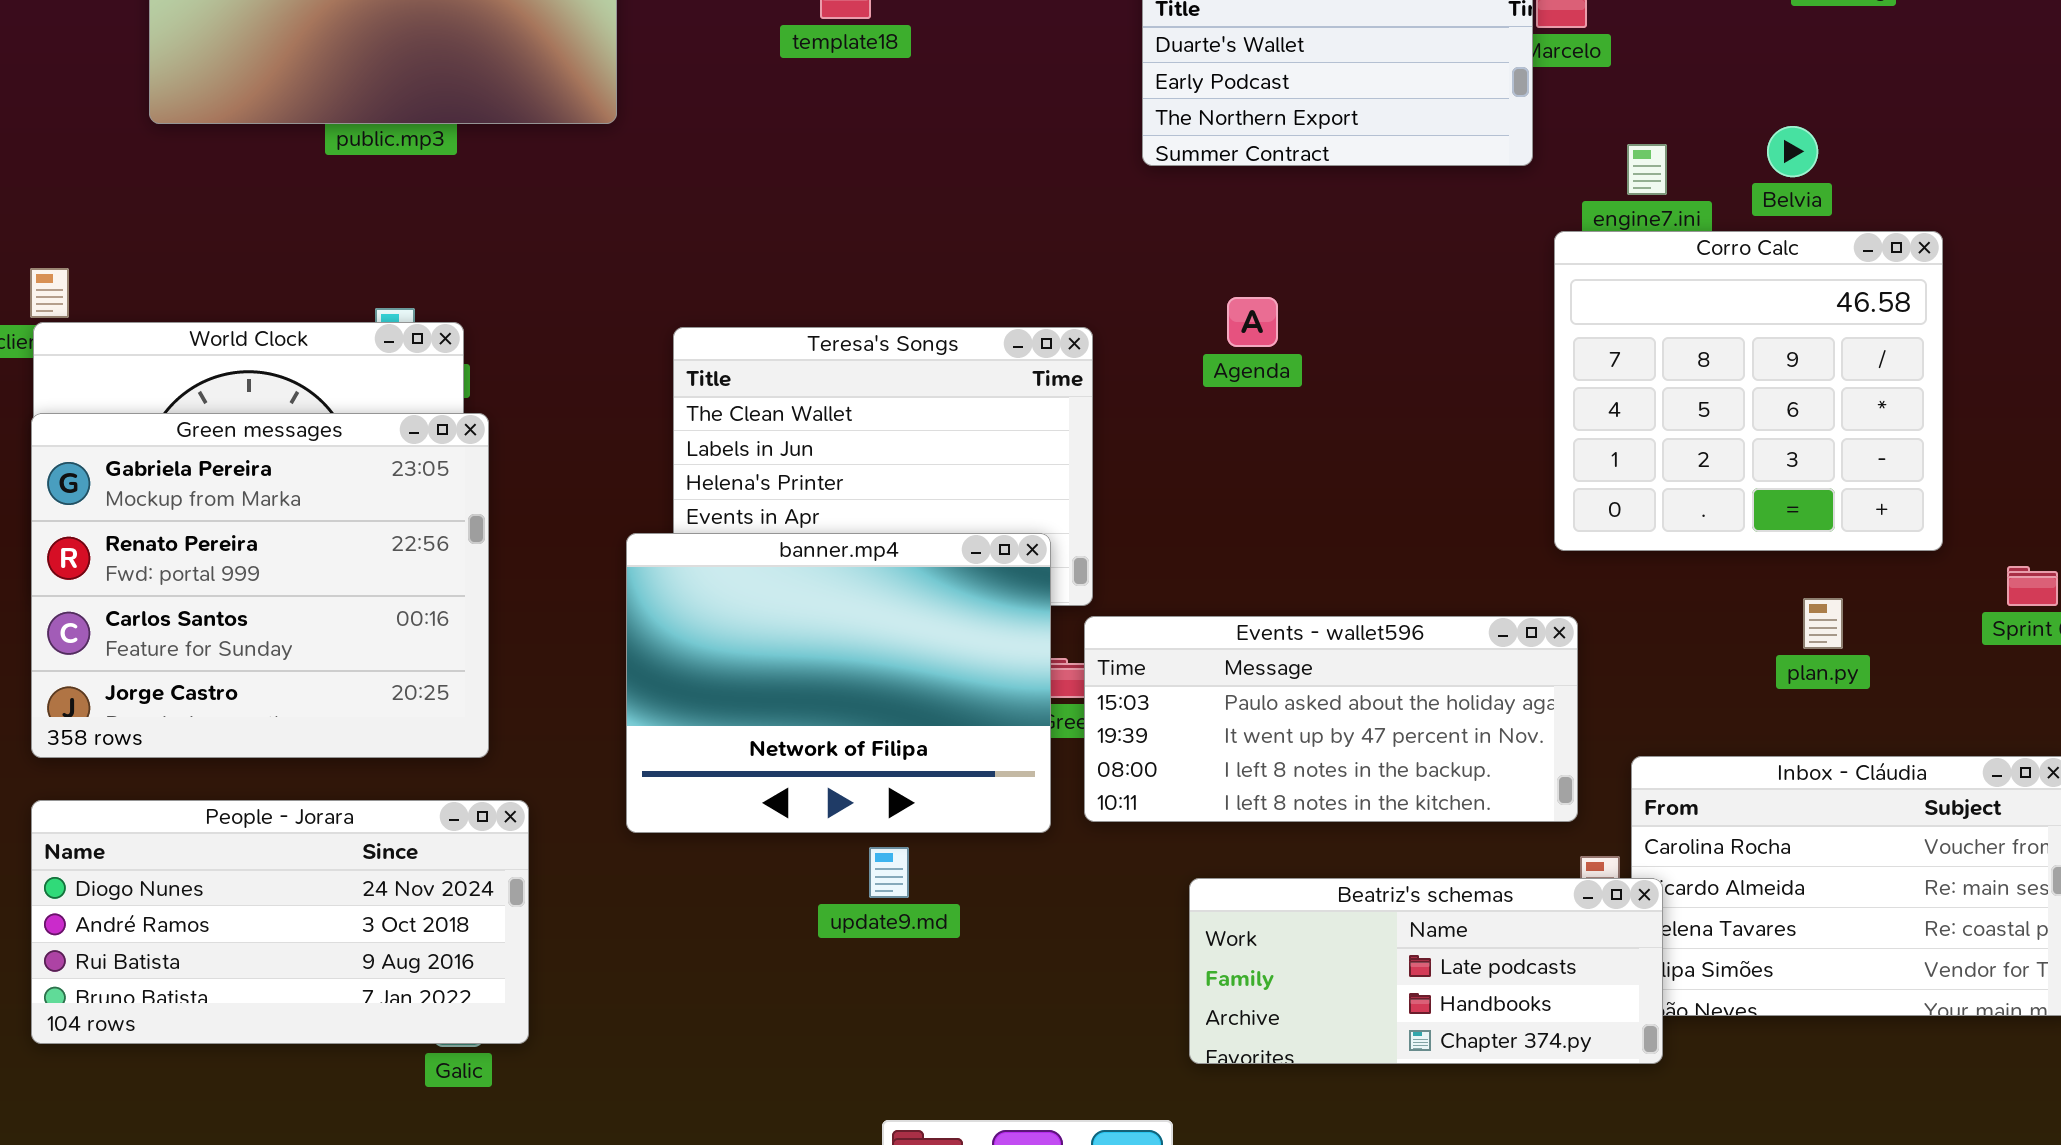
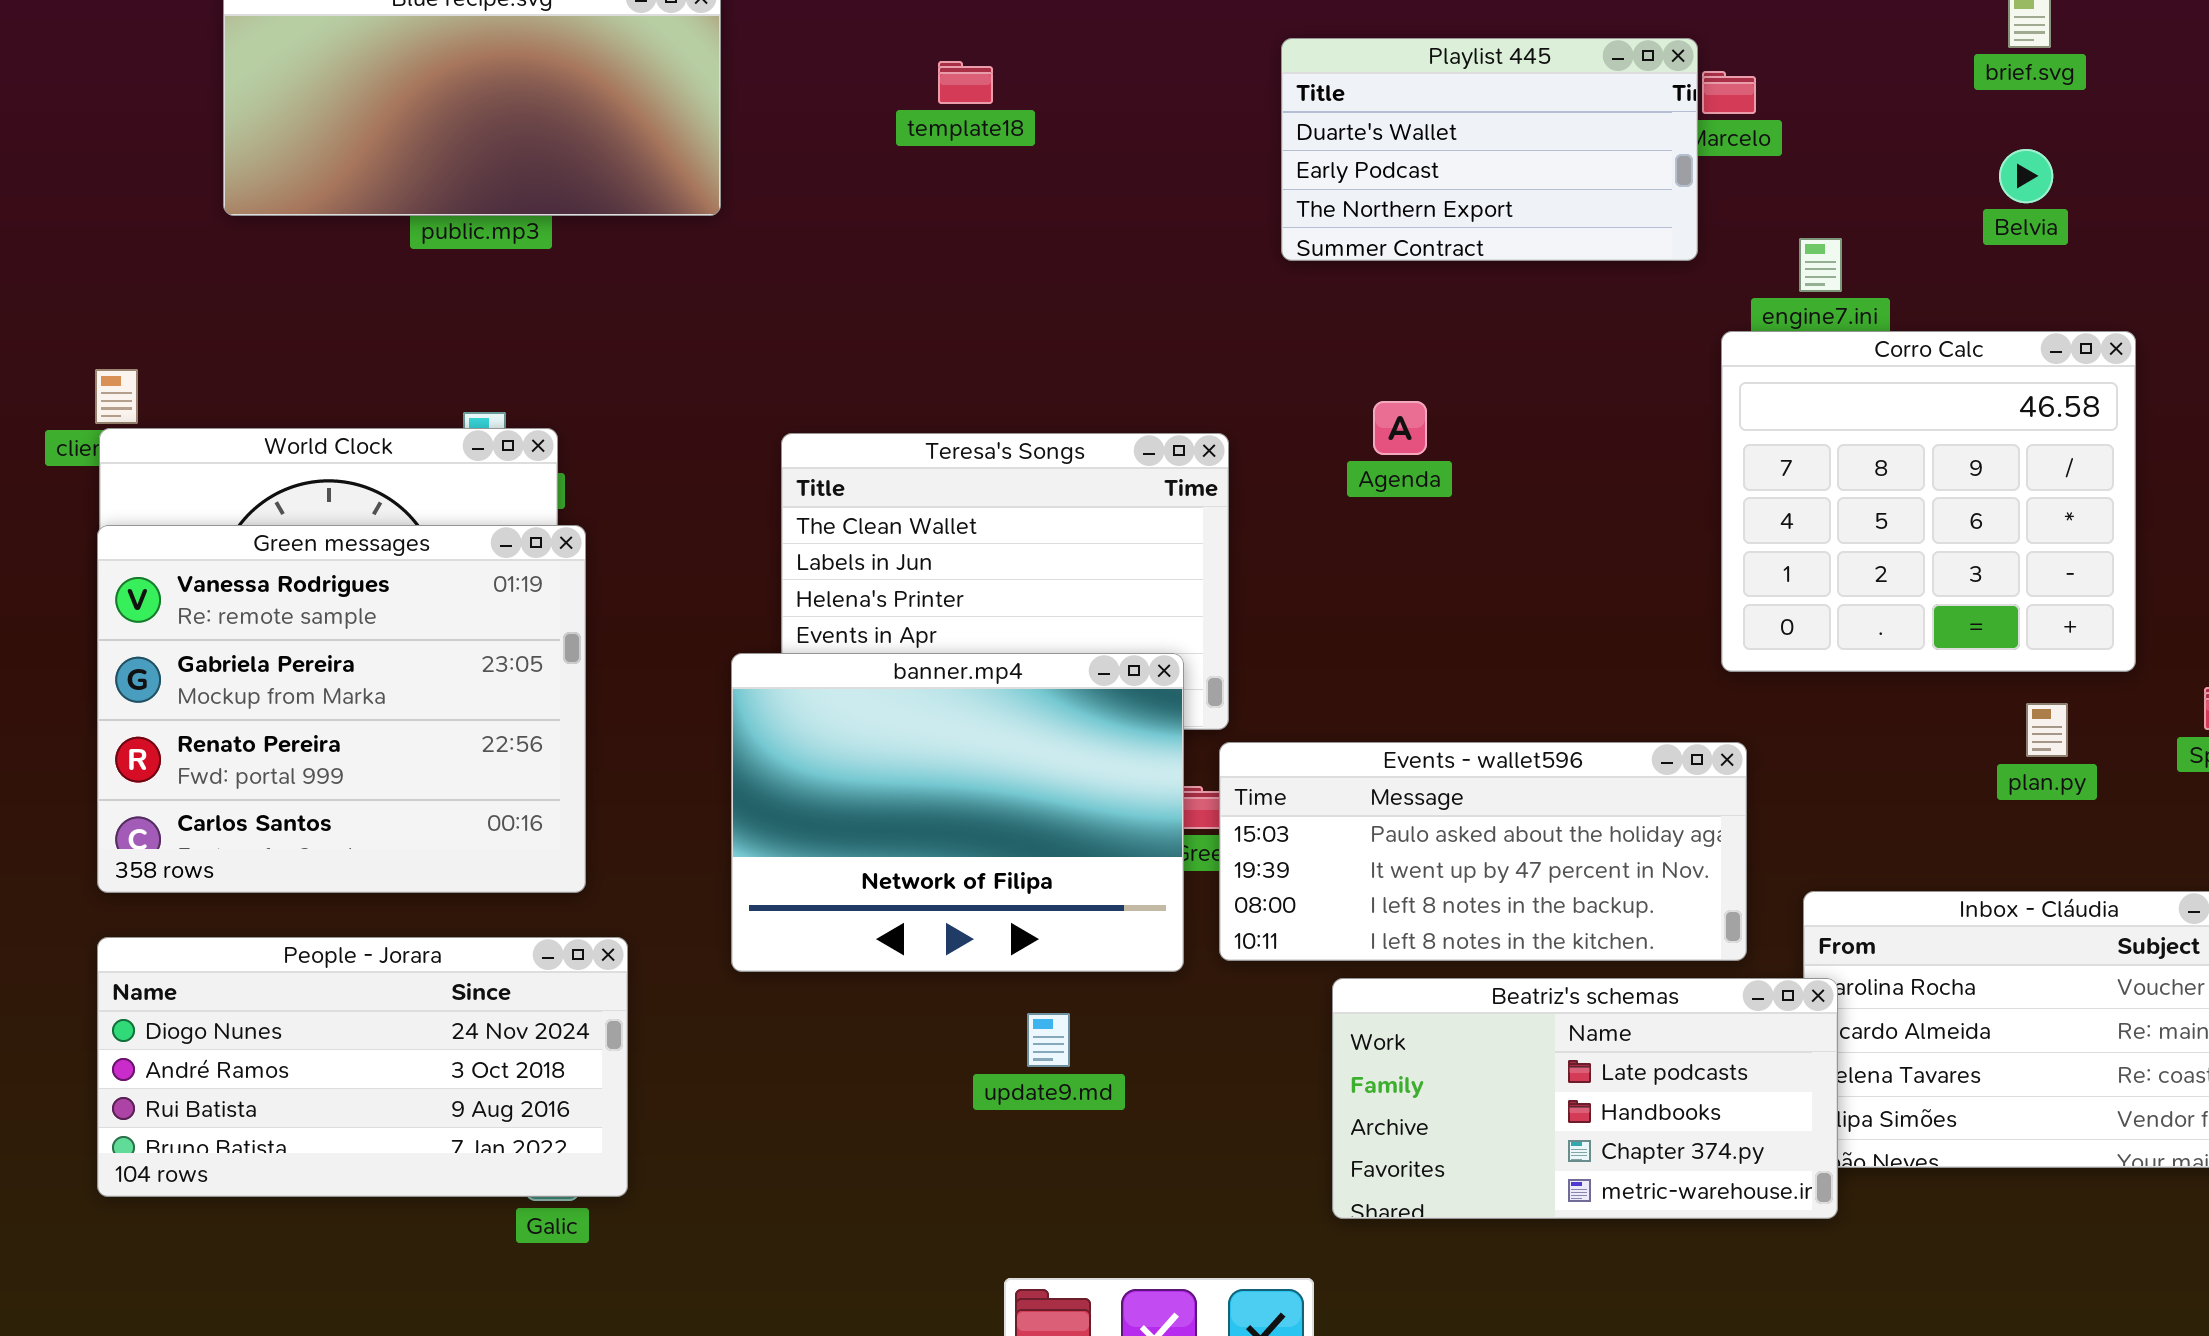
Belvia: [1767,126,1818,177] -> [1999,149,2053,203], moved
Green messages: [31,413,489,758] -> [97,525,586,893], scrolled up 1 row
plan.py: [1803,598,1843,649] -> [2026,703,2068,757], moved
update9.md: [869,847,909,898] -> [1027,1013,1070,1067], moved
Beatriz's schemas: [1189,878,1663,1064] -> [1332,978,1838,1219], resized

